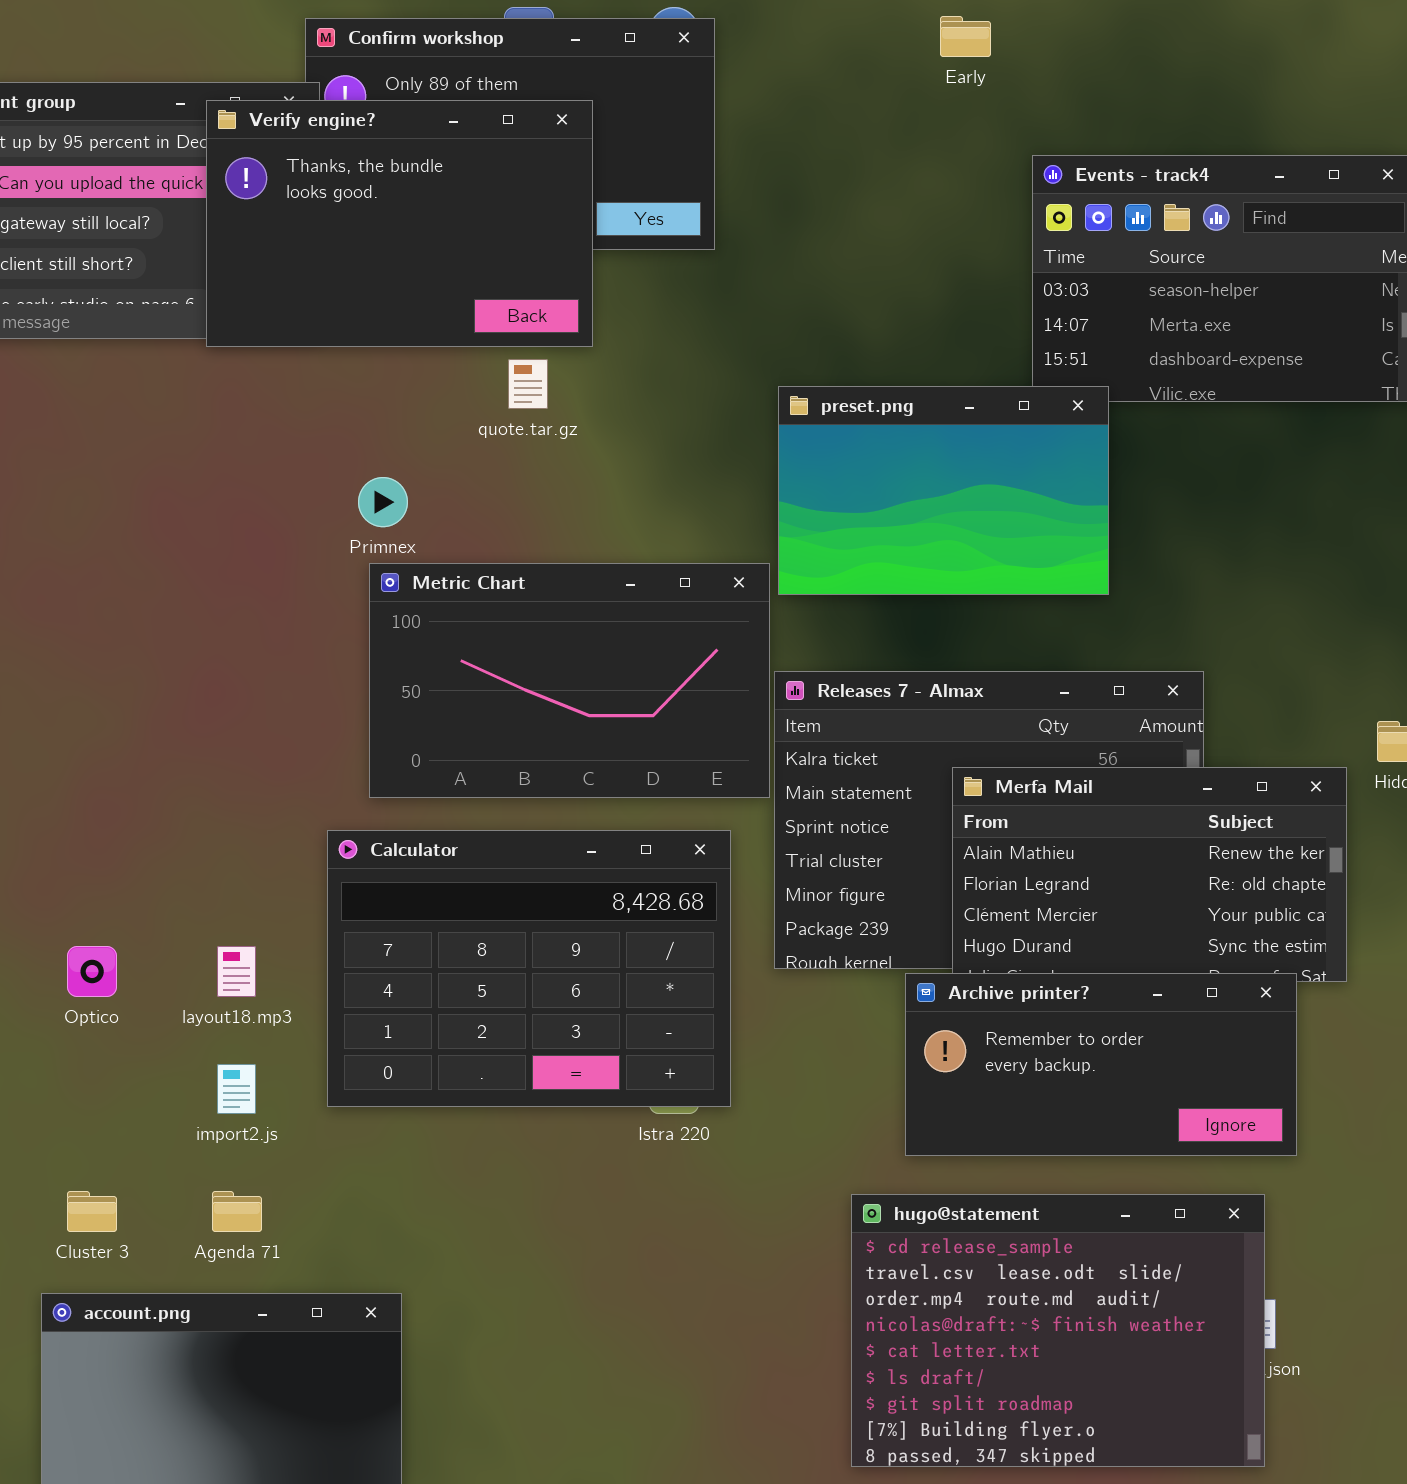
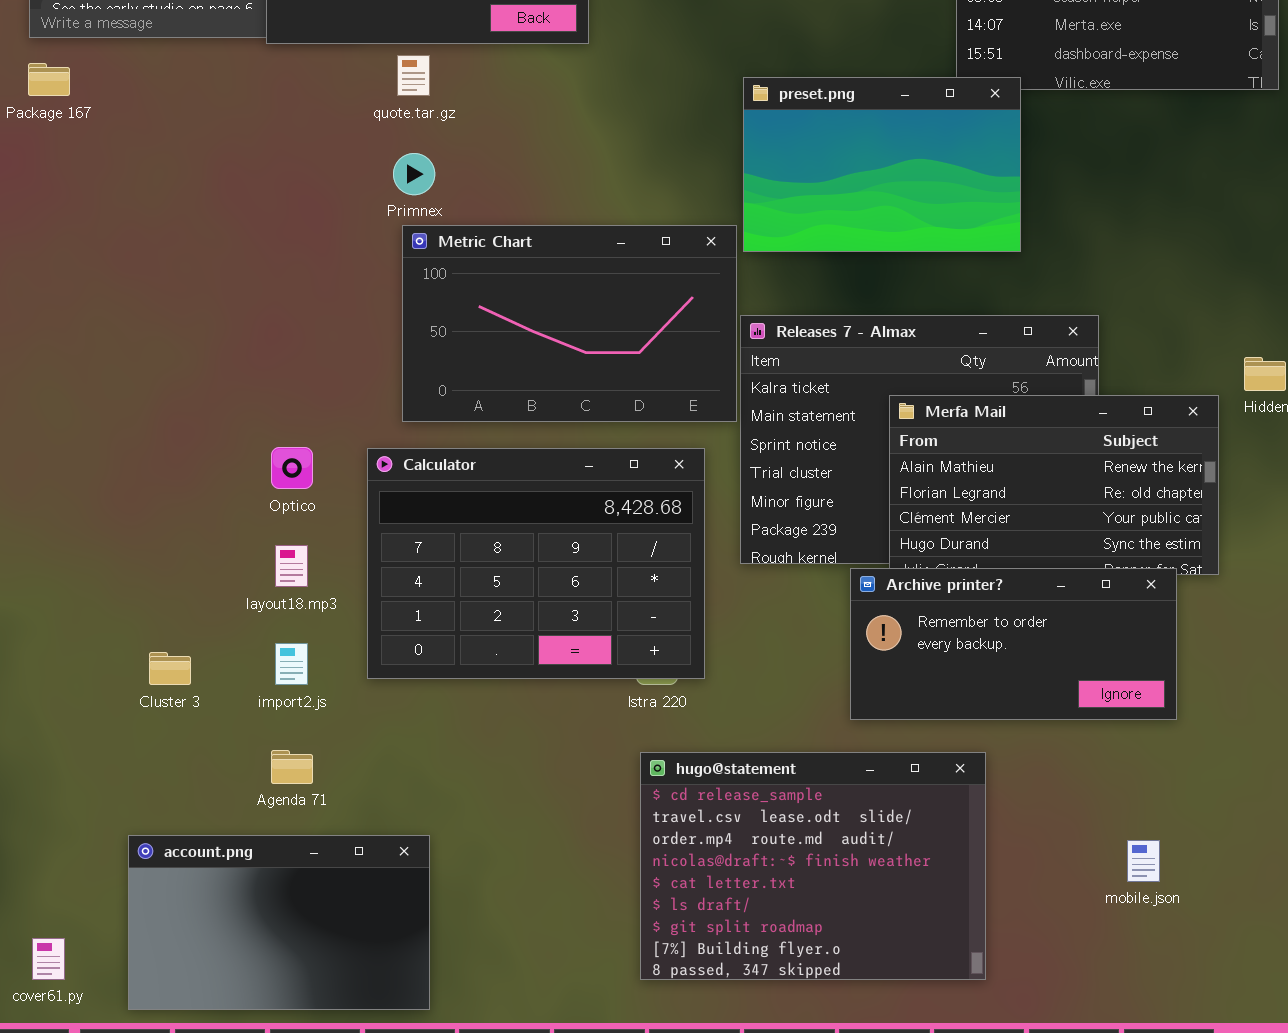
quote.tar.gz: [508,359,548,409] -> [397,55,430,96], moved
Optico: [67,946,117,997] -> [271,447,313,489], moved
Cluster 3: [67,1191,117,1232] -> [149,652,191,685], moved
hugo@statement: [851,1194,1265,1467] -> [640,752,986,980], moved

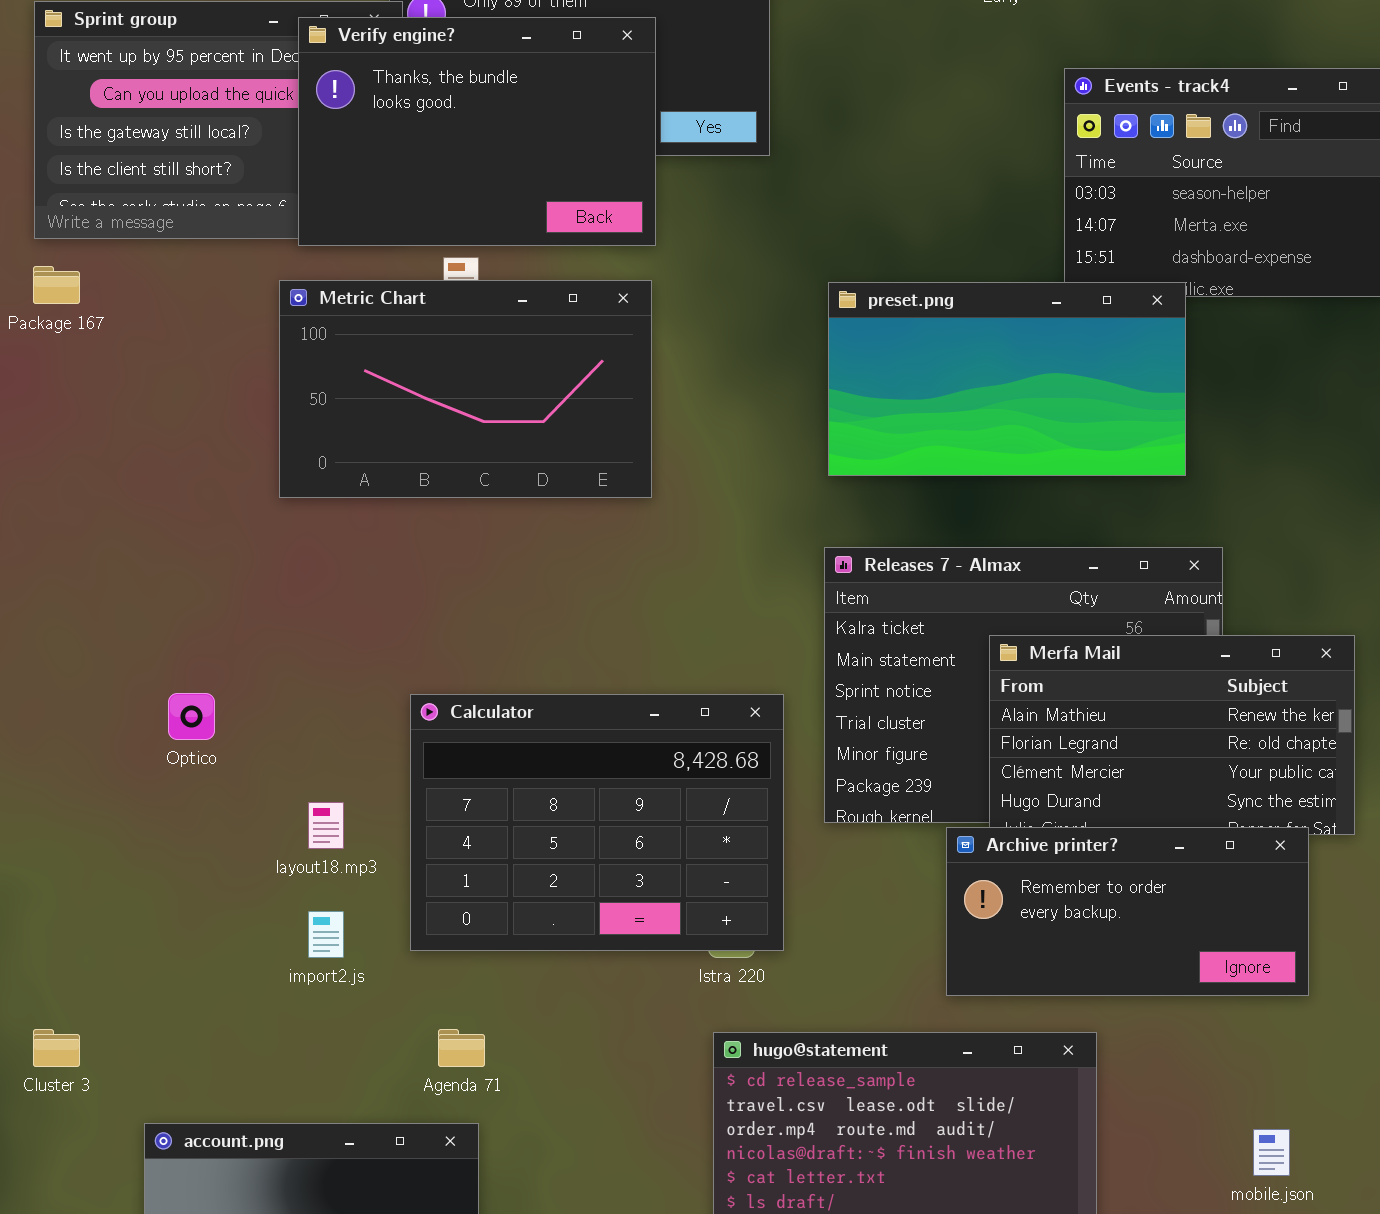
preset.png: [743,77,1021,252] -> [828,282,1186,476], resized
Metric Chart: [402,225,737,422] -> [279,280,652,498], moved
Optico: [271,447,313,489] -> [168,693,215,740], moved
Cluster 3: [149,652,191,685] -> [33,1029,80,1067], moved
Agenda 71: [271,750,313,784] -> [438,1029,485,1067], moved

